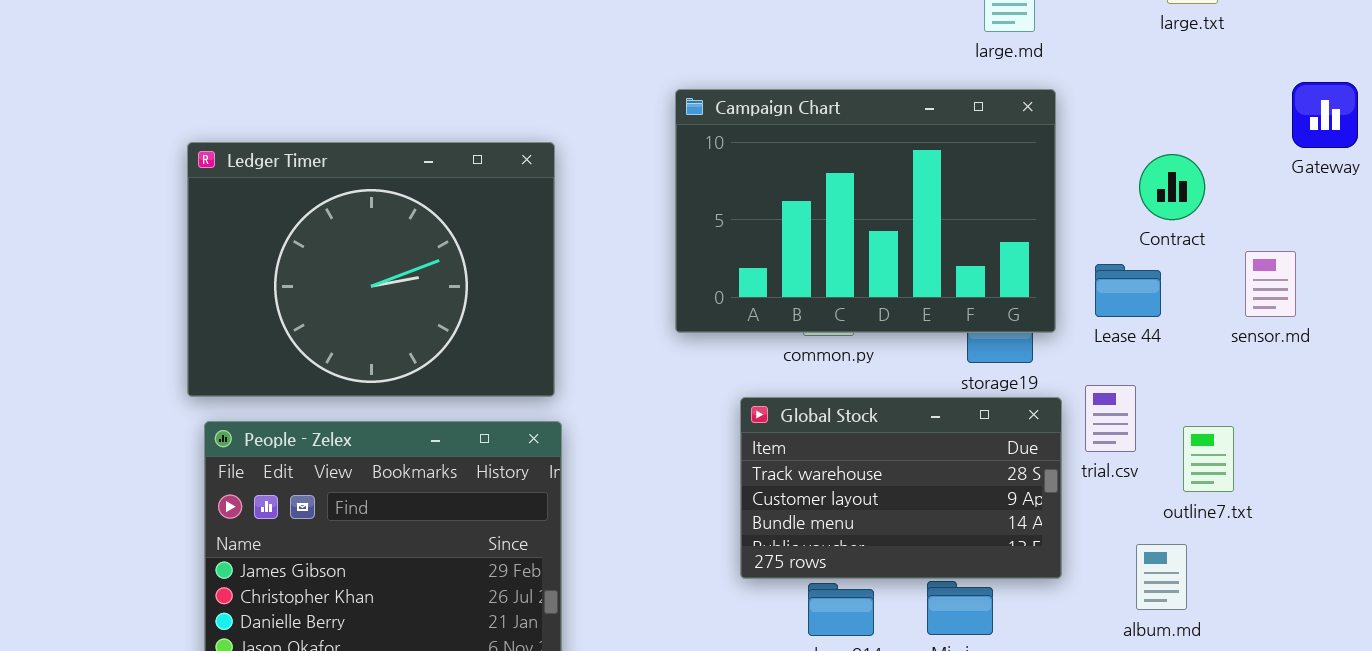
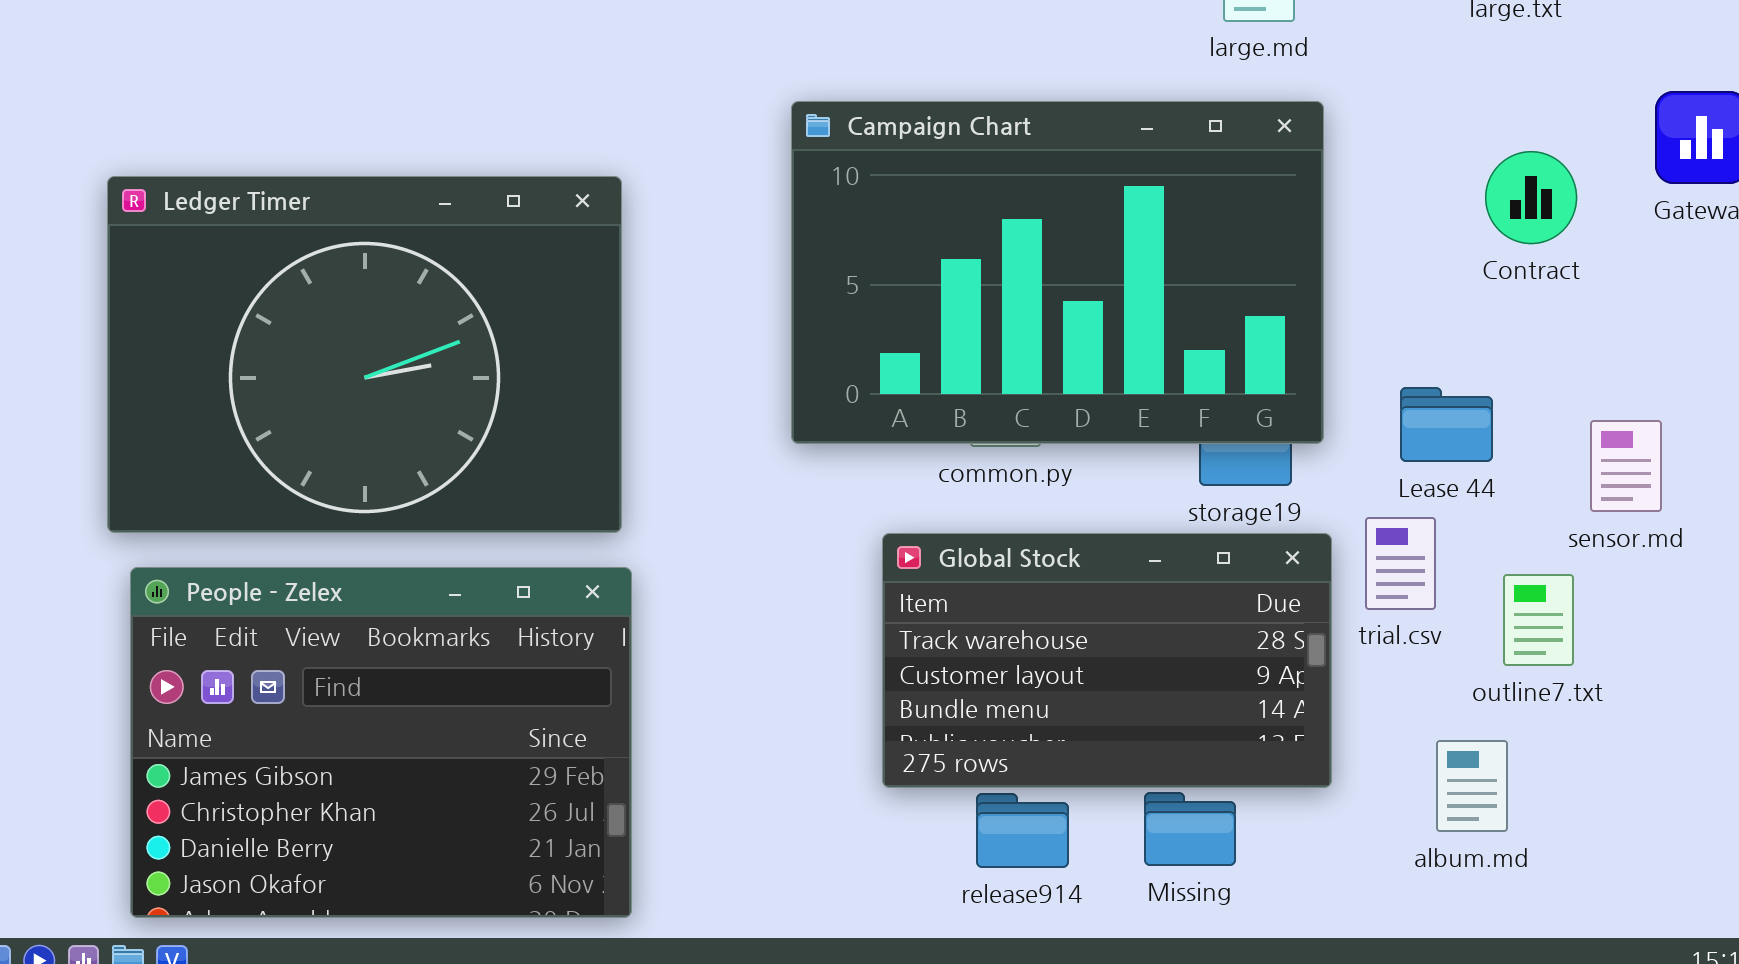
Contract: [1139,154,1205,220] -> [1485,151,1577,244], moved
sensor.md: [1245,251,1296,317] -> [1590,420,1662,512], moved
Lease 44: [1095,264,1161,317] -> [1400,387,1493,462], moved

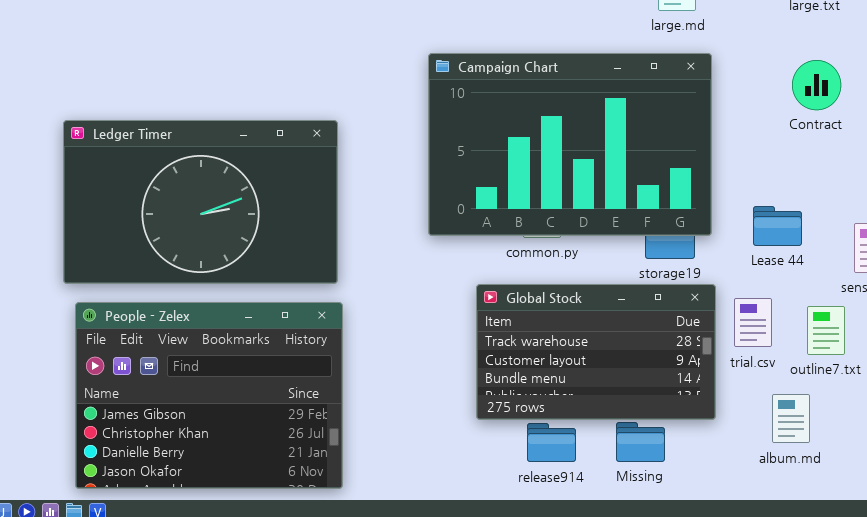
Contract: [1485,151,1577,244] -> [792,60,841,110], moved
Ledger Timer: [107,176,622,533] -> [63,120,338,284], resized
trial.csv: [1365,517,1436,610] -> [734,298,772,347], moved

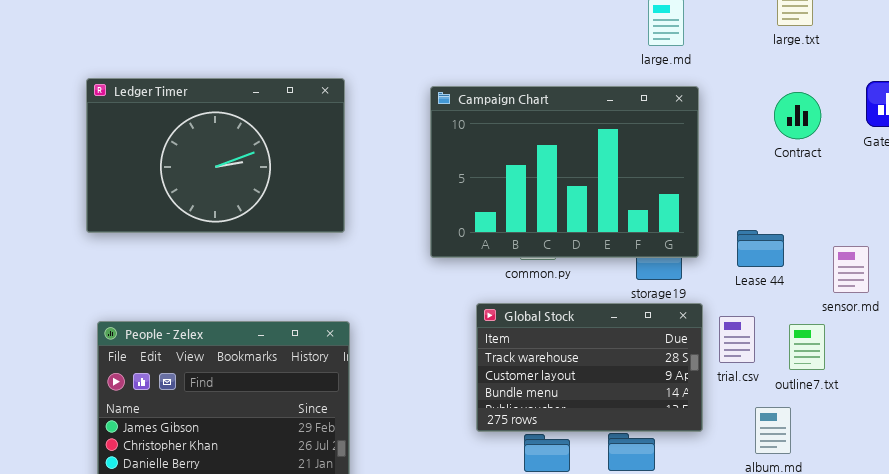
Ledger Timer: [63,120,338,284] -> [86,78,345,233], moved

